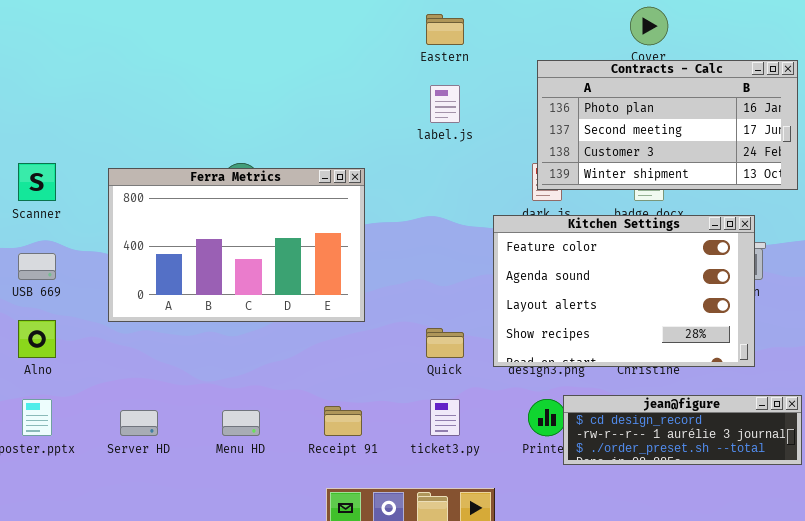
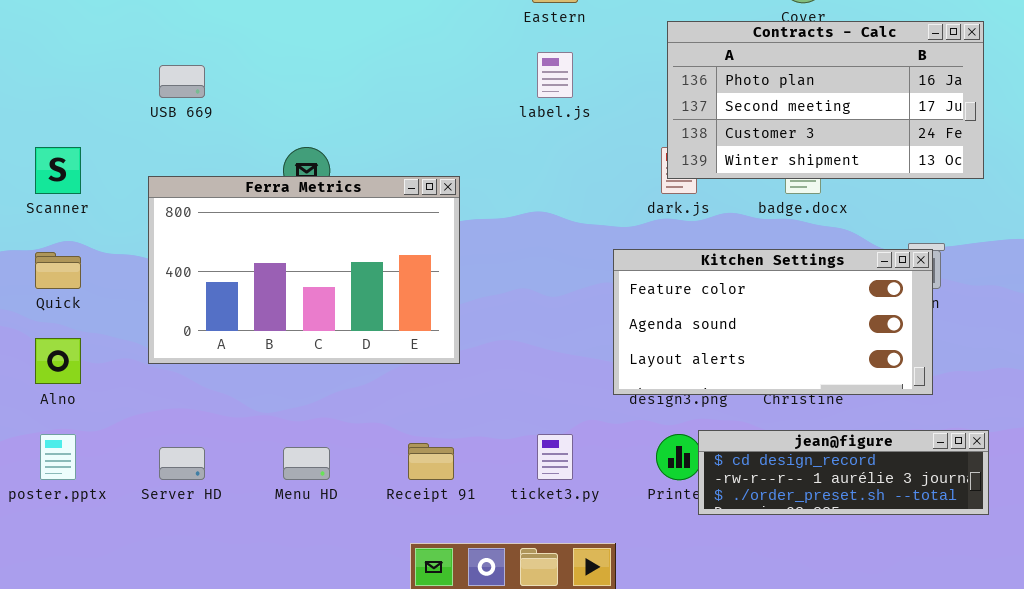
Ferra Metrics: [108,168,365,322] -> [148,176,460,364], moved
Kitchen Settings: [493,215,755,367] -> [613,249,933,395], resized
USB 669: [18,253,56,280] -> [159,65,205,98], moved
Quick: [426,328,464,358] -> [35,252,81,289], moved

